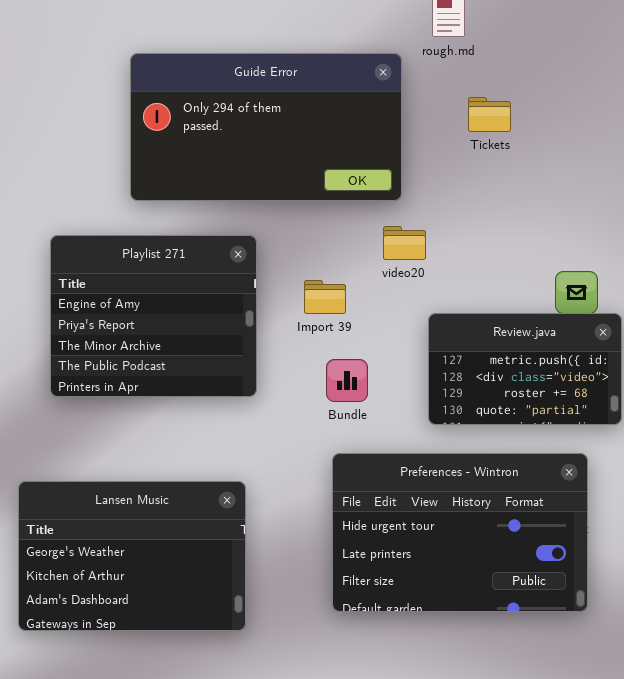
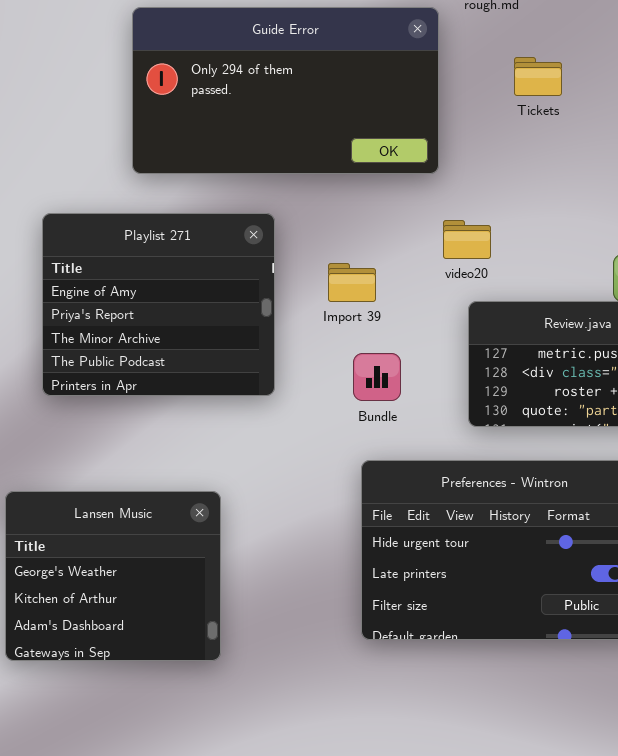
video20: [383,226,426,260] -> [443,220,491,259], moved
Lansen Music: [18,481,246,631] -> [5,491,221,661], resized

